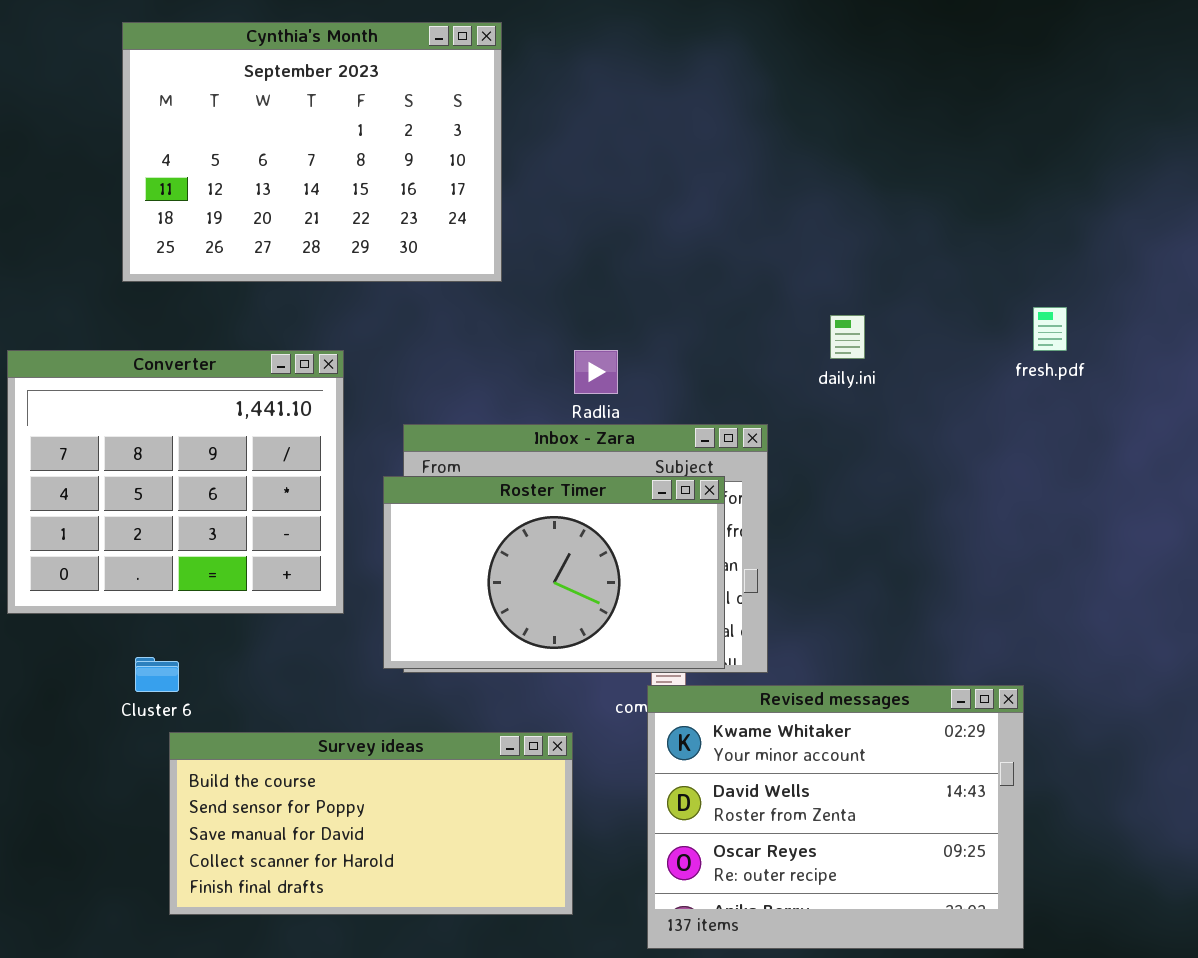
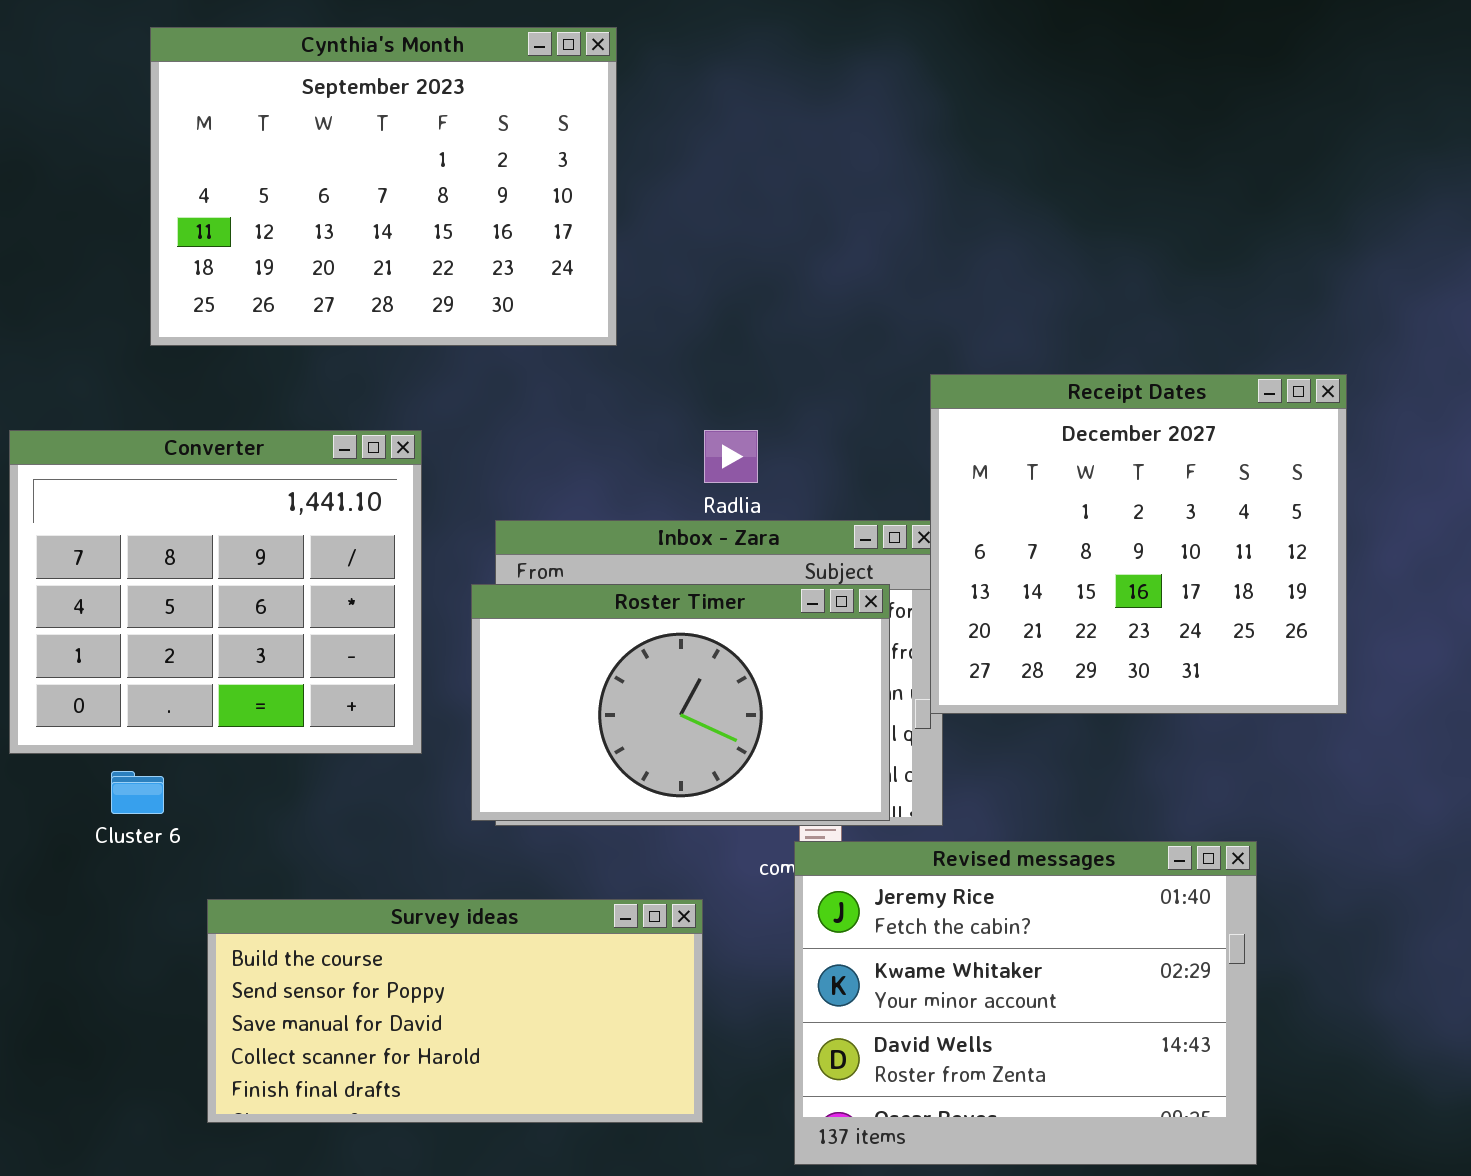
Receipt Dates: none -> [930,374,1347,714], opened
Cluster 6: [135,657,179,692] -> [111,771,164,814], moved
Revised messages: [647,685,1024,949] -> [794,841,1257,1165], scrolled up 1 row

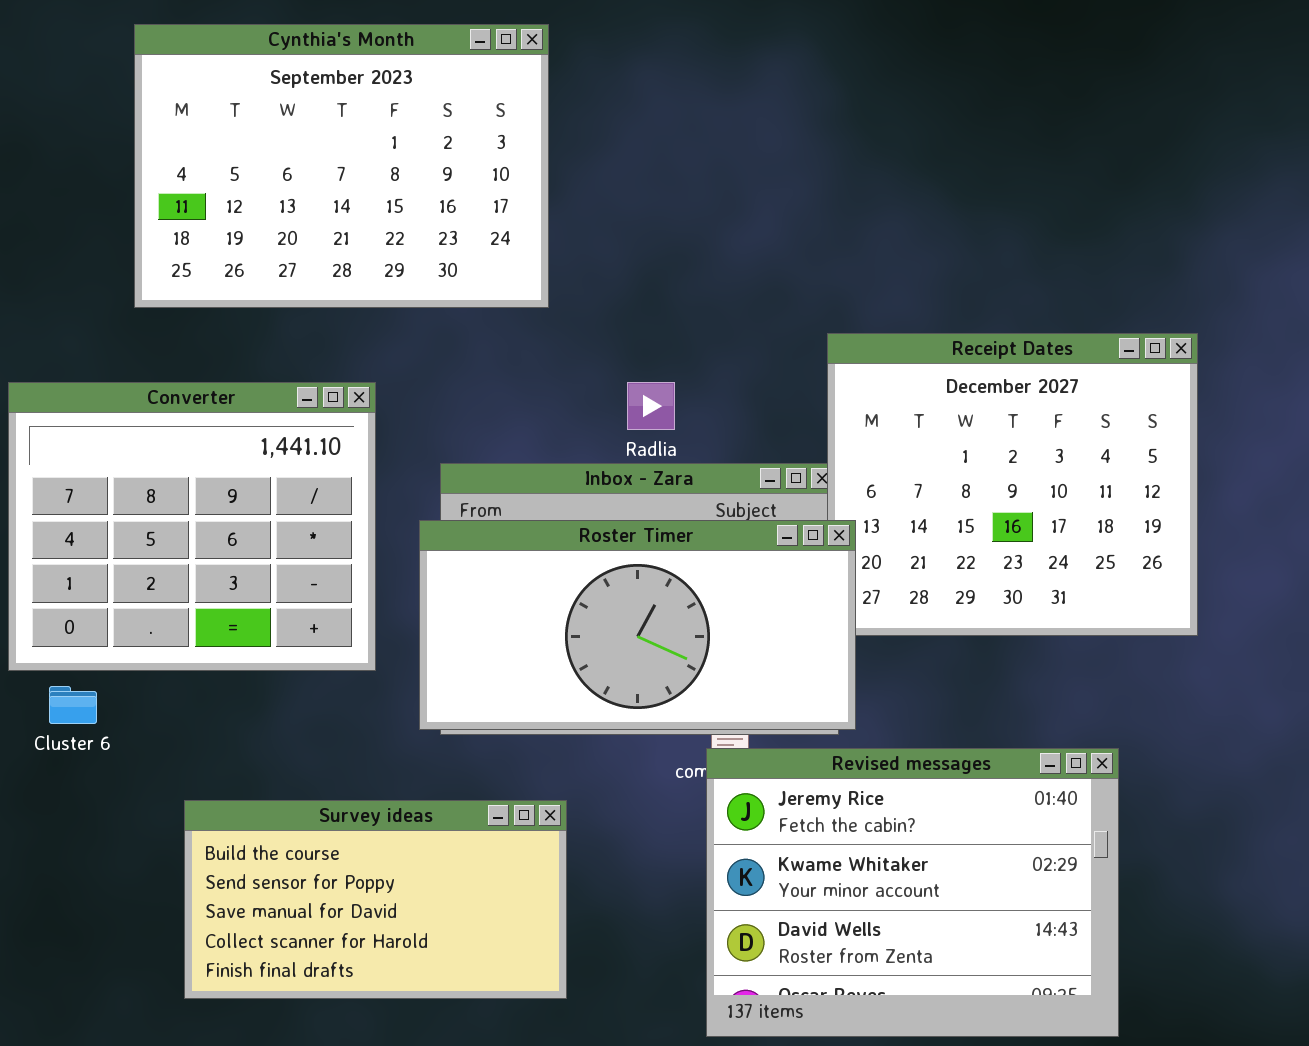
Roster Timer: [471,584,890,821] -> [419,520,856,730], resized
Cluster 6: [111,771,164,814] -> [49,686,97,724], moved
Survey ideas: [207,899,703,1123] -> [184,800,567,999], resized

